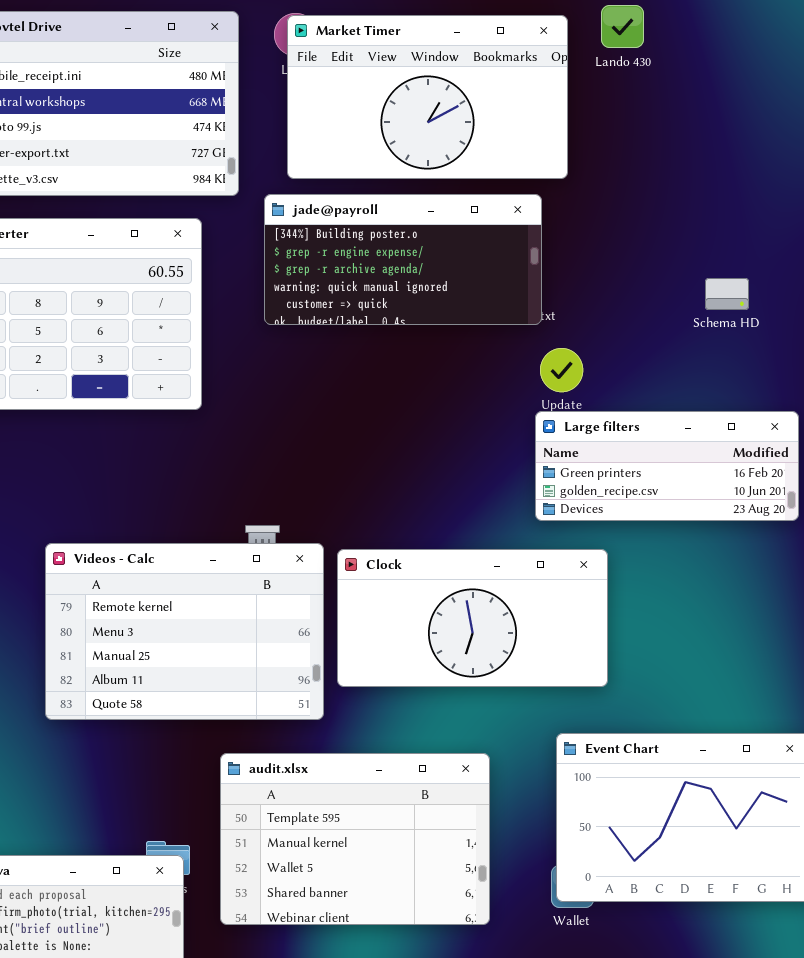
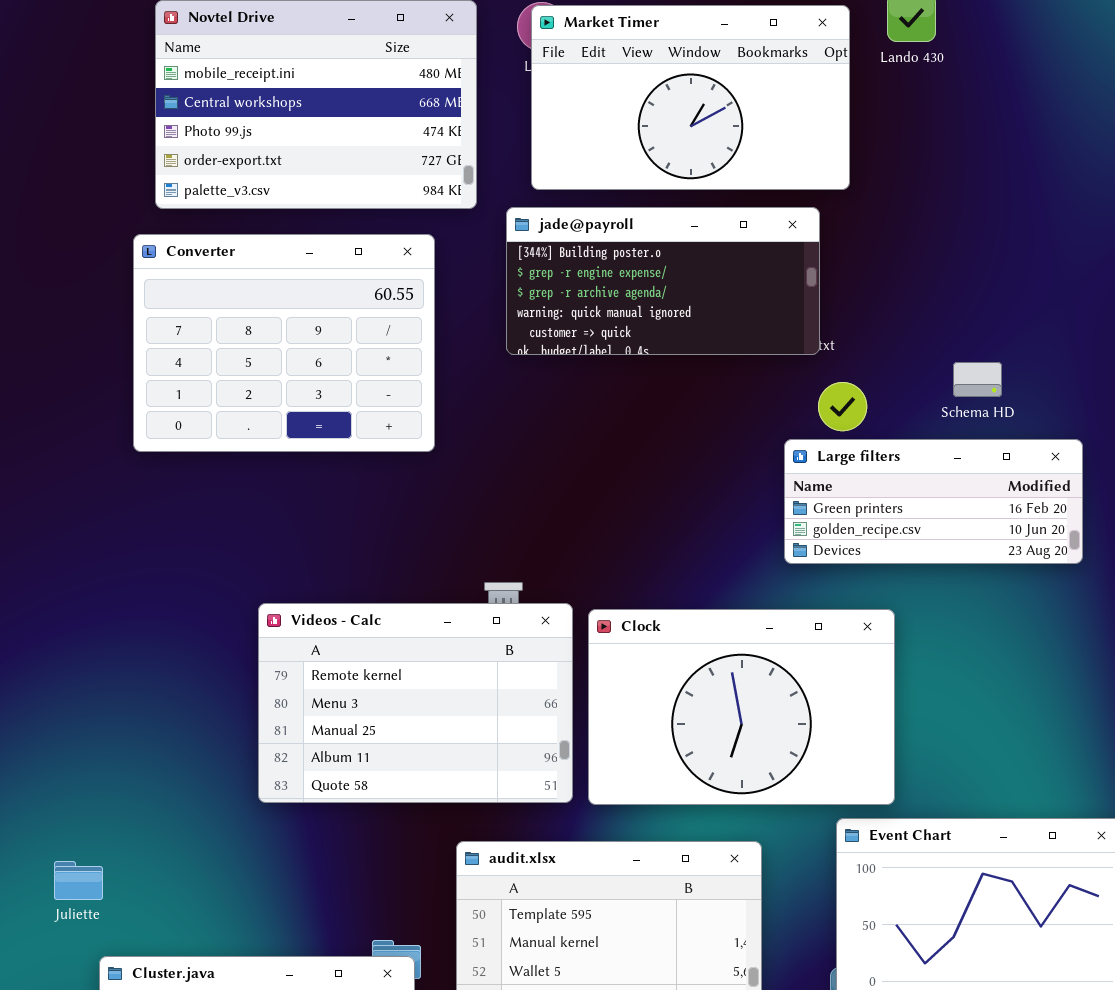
Schema HD: [705,278,749,310] -> [953,362,1002,397], moved
Large filters: [535,411,799,521] -> [784,439,1083,564], moved
Clock: [337,549,608,687] -> [588,609,895,805], resized

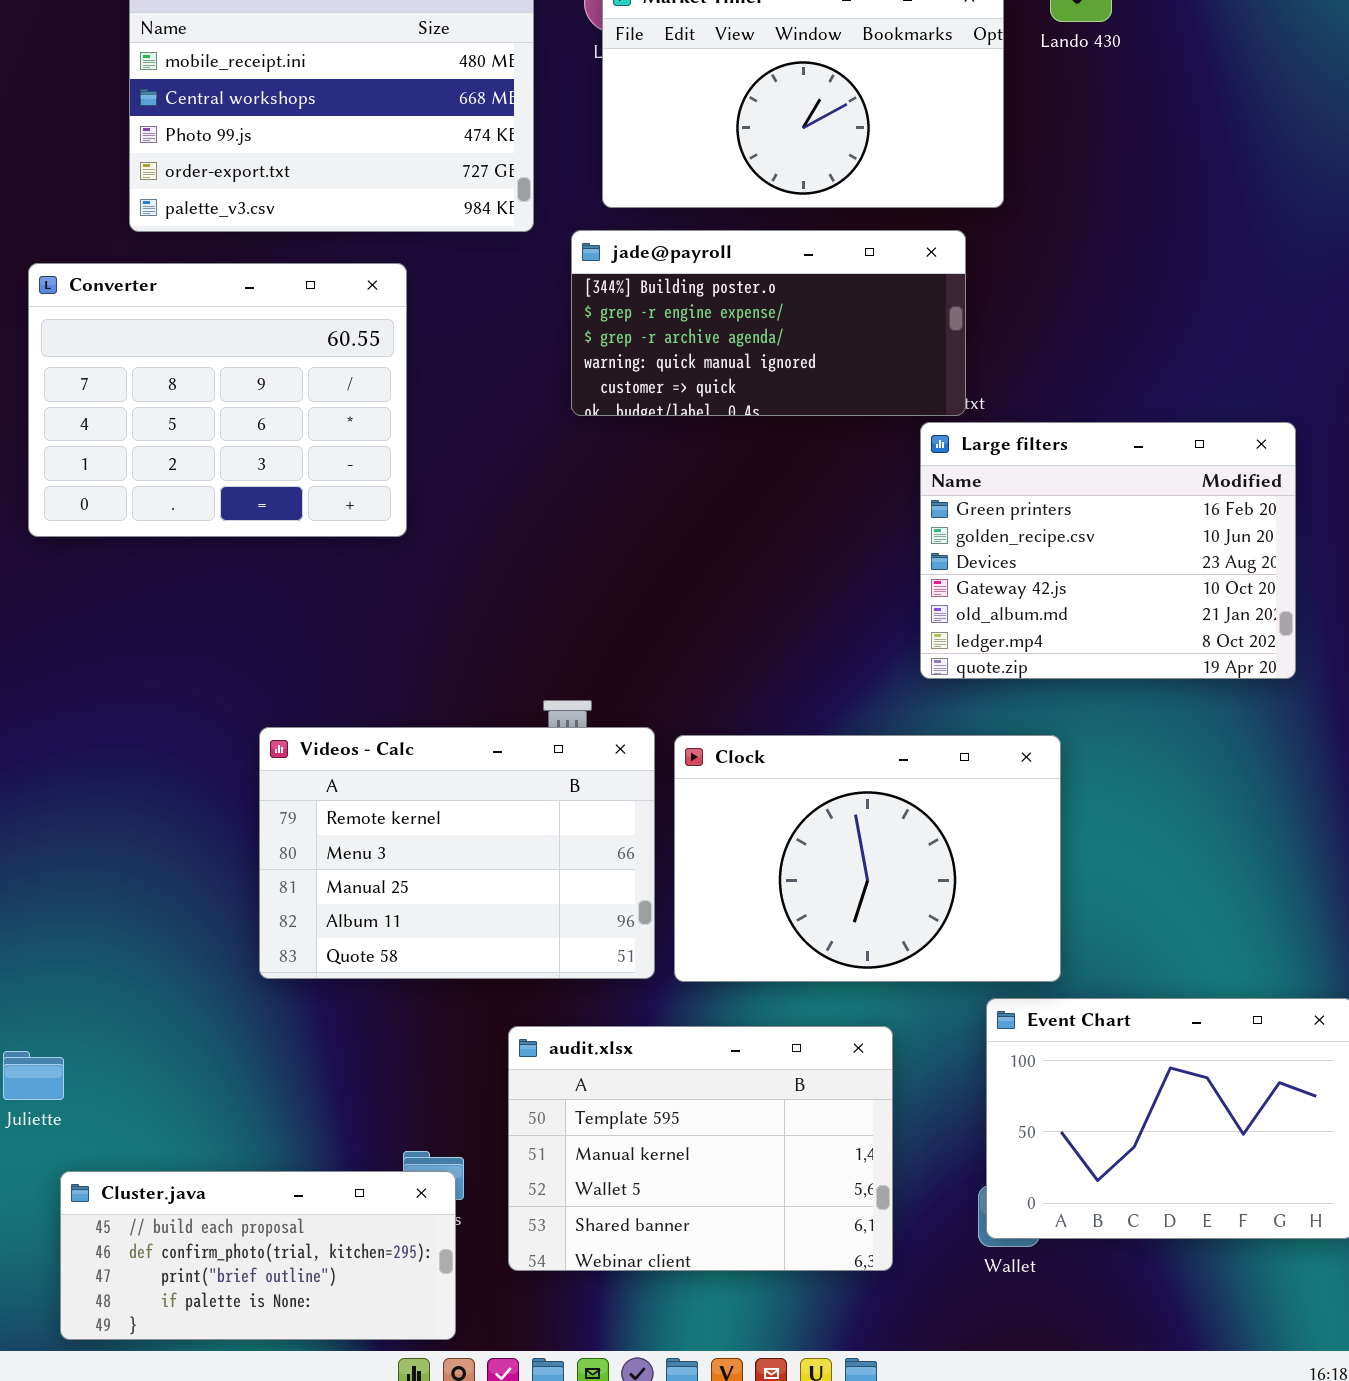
Converter: [133,234,435,452] -> [28,263,407,537], moved
Large filters: [784,439,1083,564] -> [920,422,1296,679], resized

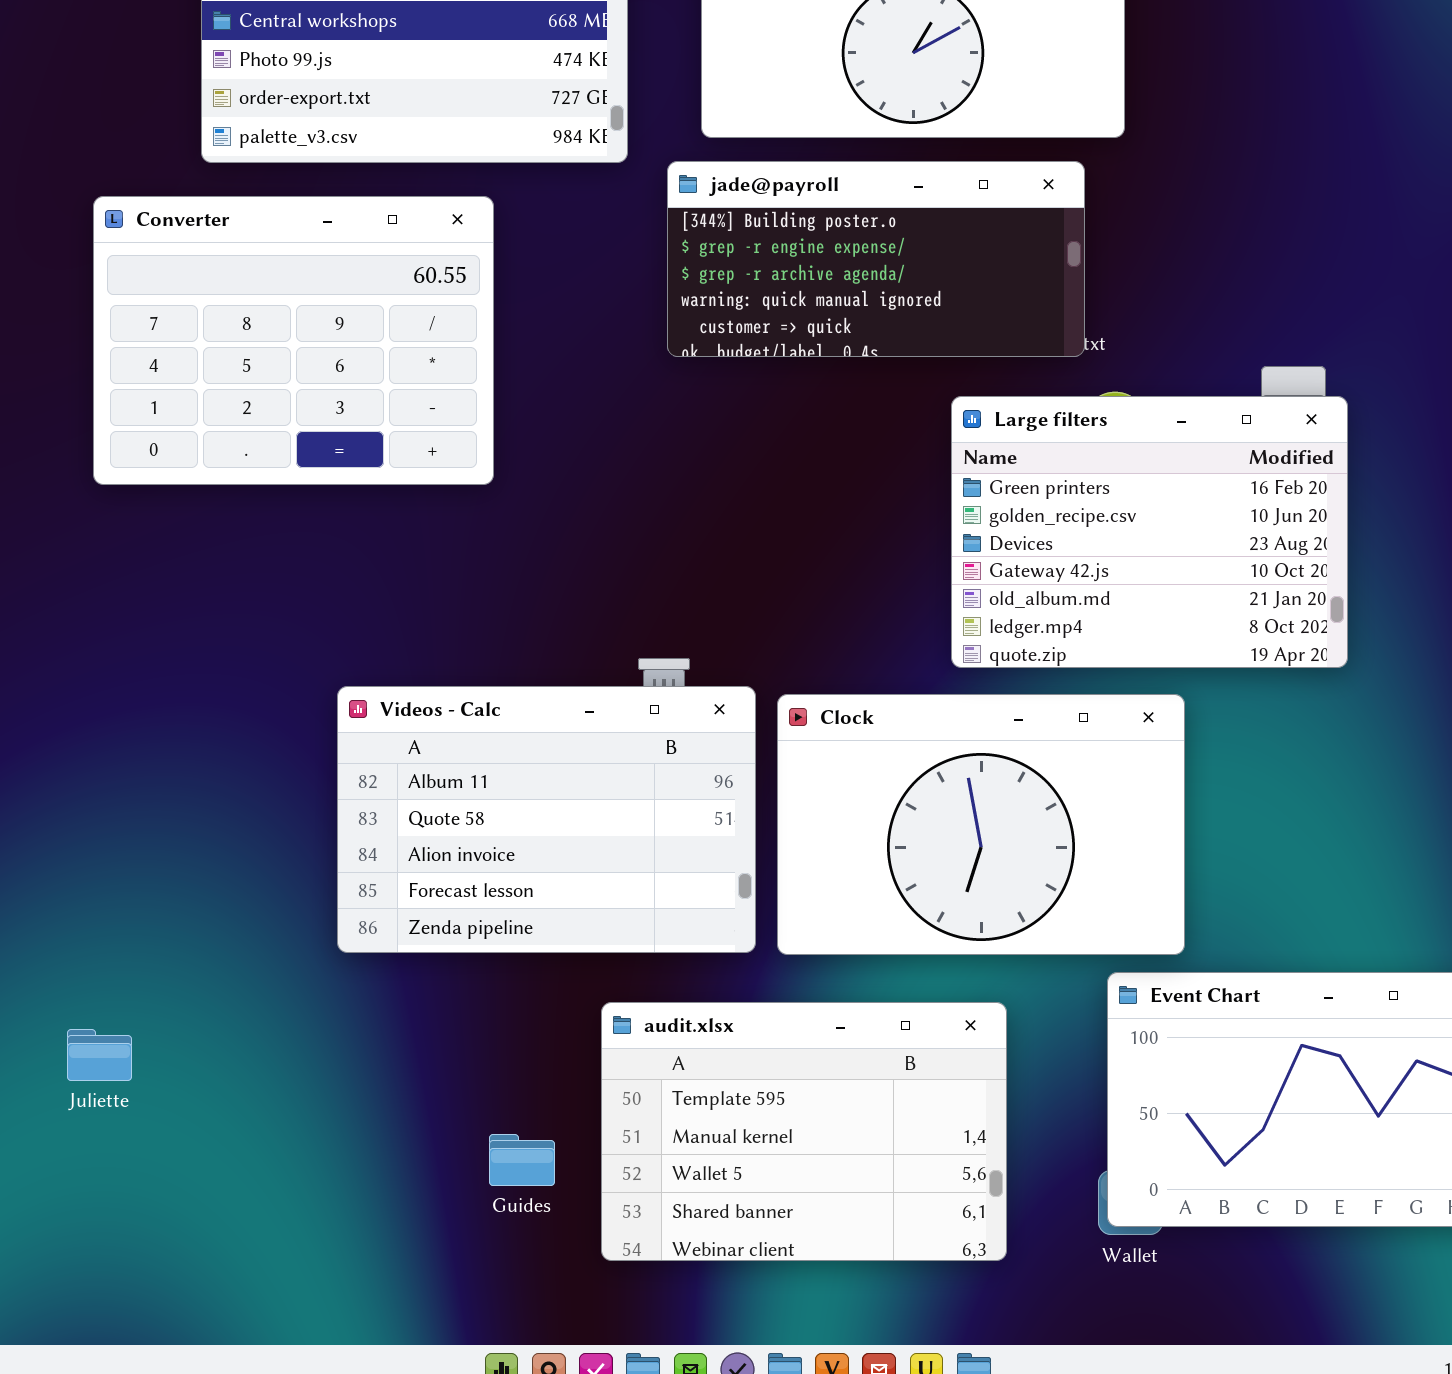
Large filters: [920,422,1296,679] -> [951,396,1348,668], moved
Videos - Calc: [259,727,655,979] -> [337,686,756,953], scrolled down 3 rows
Cluster.java: [60,1171,456,1340] -> none, closed

